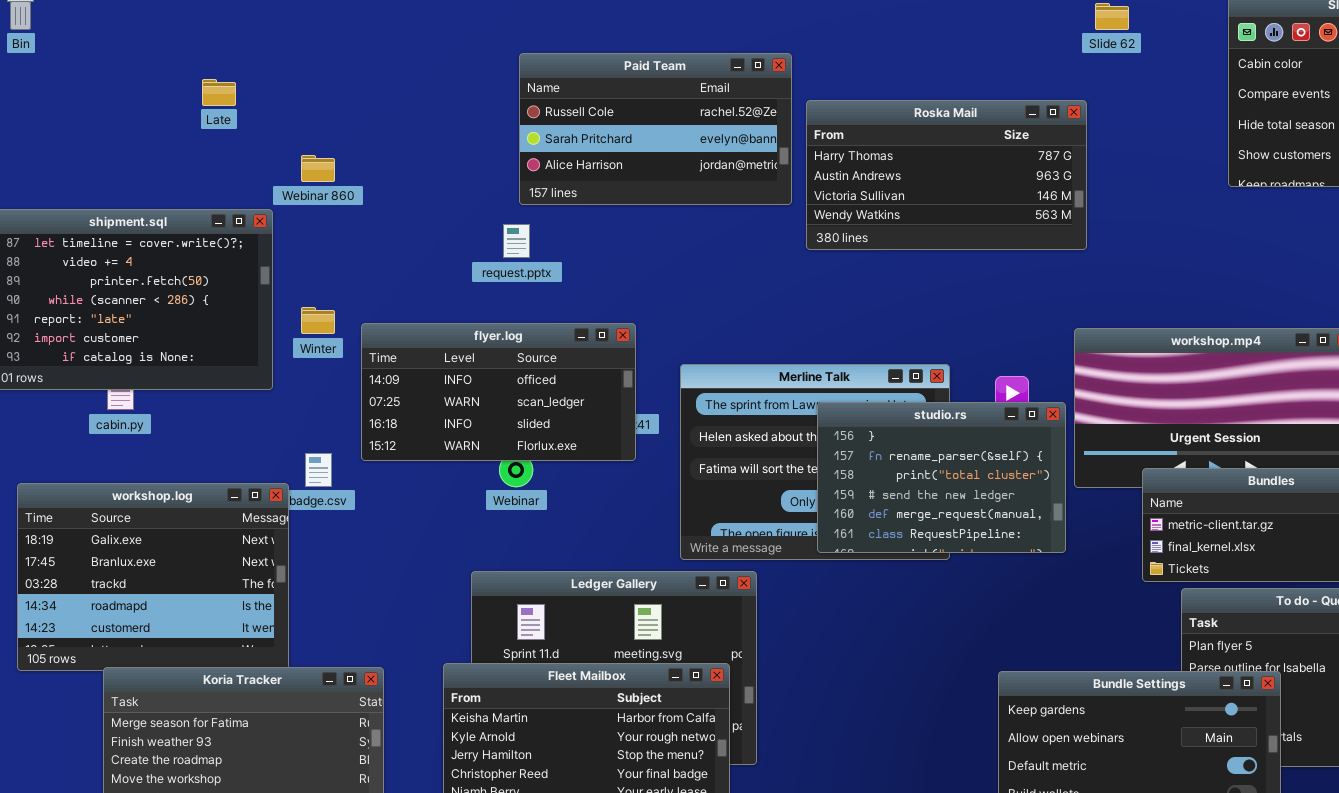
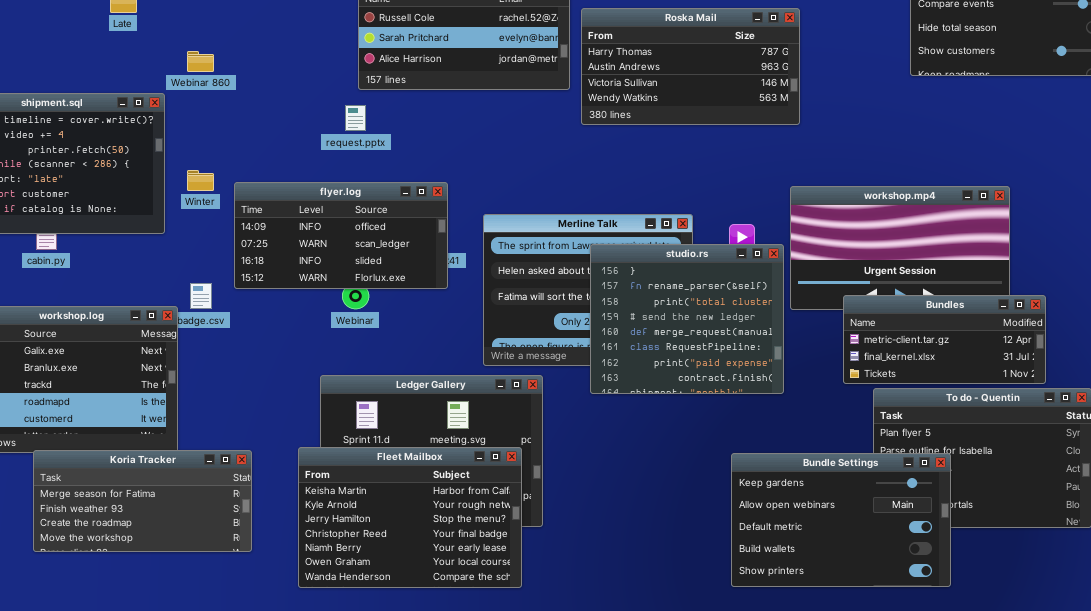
studio.rs: [817,402,1066,553] -> [590,244,784,394], resized

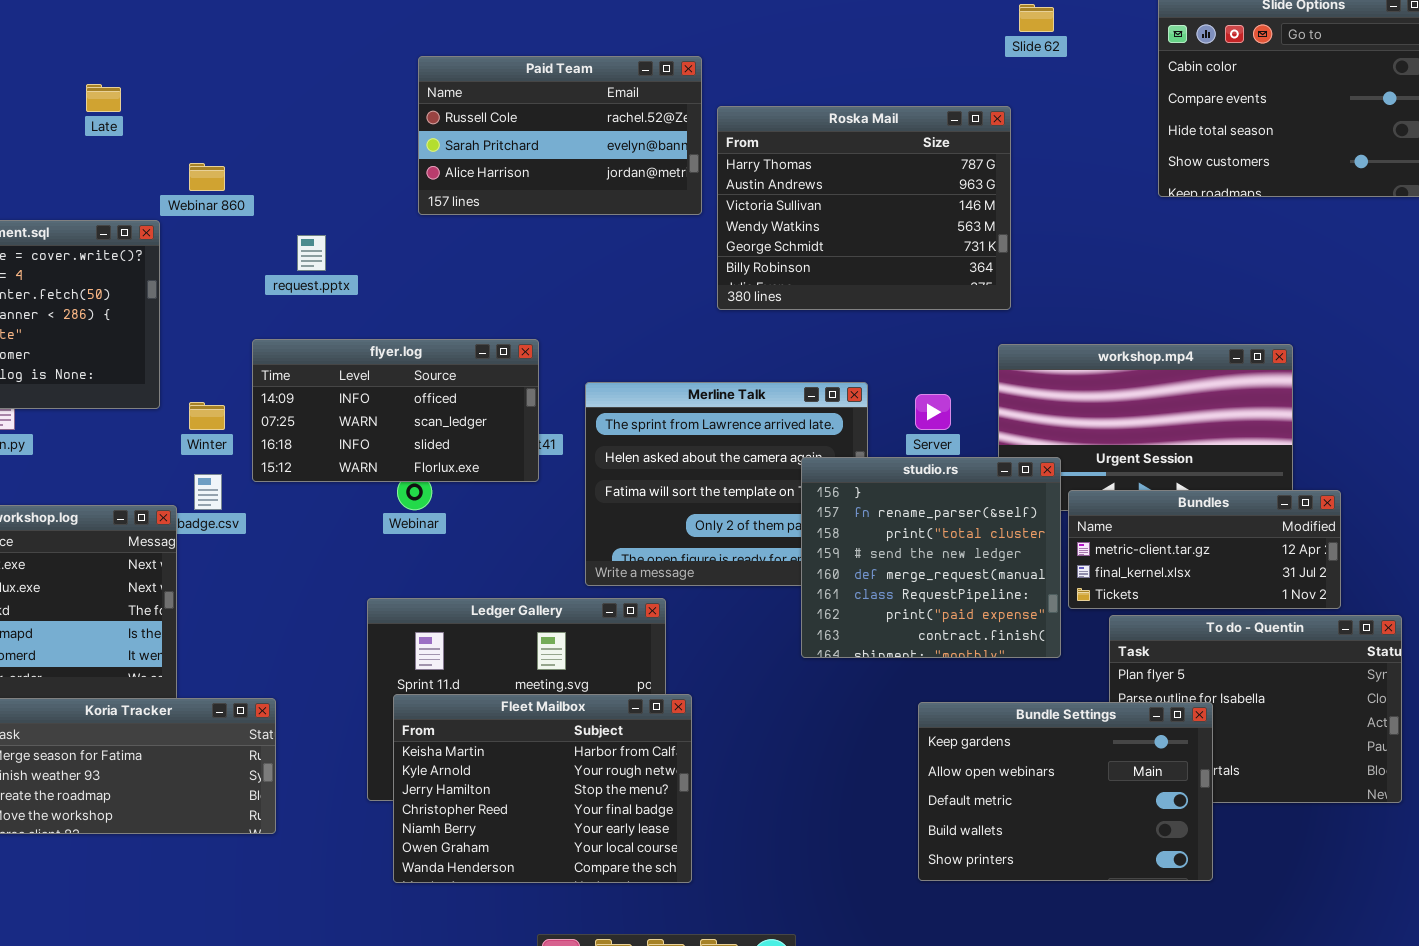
Roska Mail: [581,8,800,125] -> [717,106,1011,310], resized
request.pptx: [345,105,366,131] -> [297,235,326,271], moved
Winter: [187,170,214,191] -> [189,402,225,430], moved
studio.rs: [590,244,784,394] -> [801,457,1061,658], moved
Fleet Mailbox: [298,447,522,588] -> [393,694,692,883], moved

